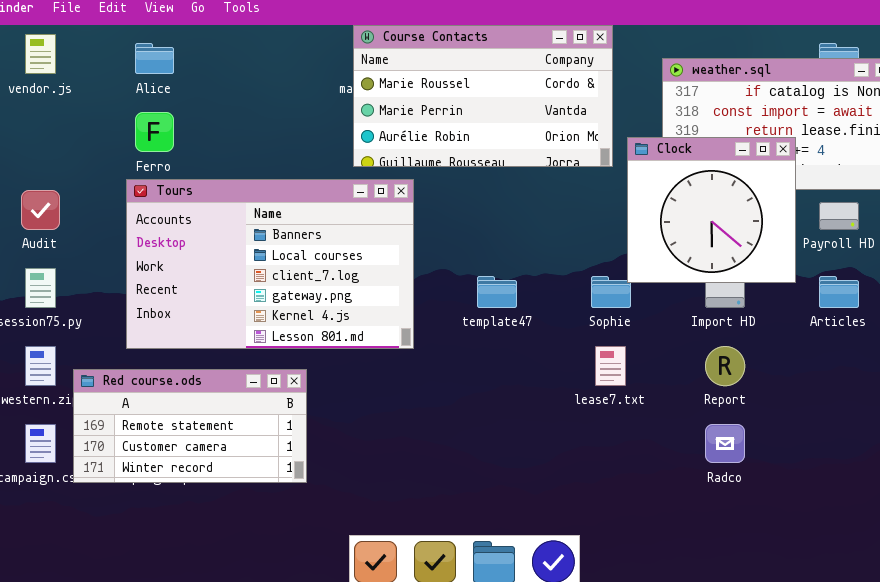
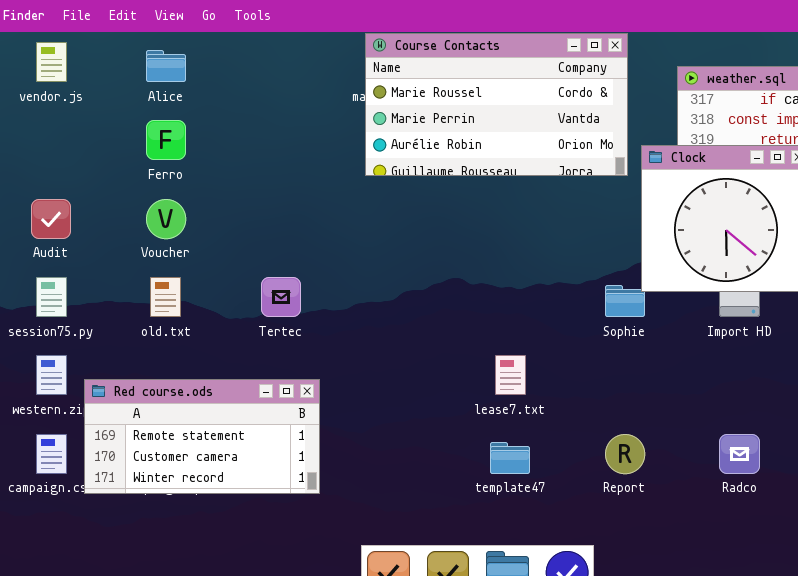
Tours: [126,179,414,349] -> none, closed
template47: [477,276,517,308] -> [490,442,530,474], moved
lease7.txt: [595,346,626,386] -> [495,355,526,395], moved
Report: [705,346,745,386] -> [605,434,645,474], moved

